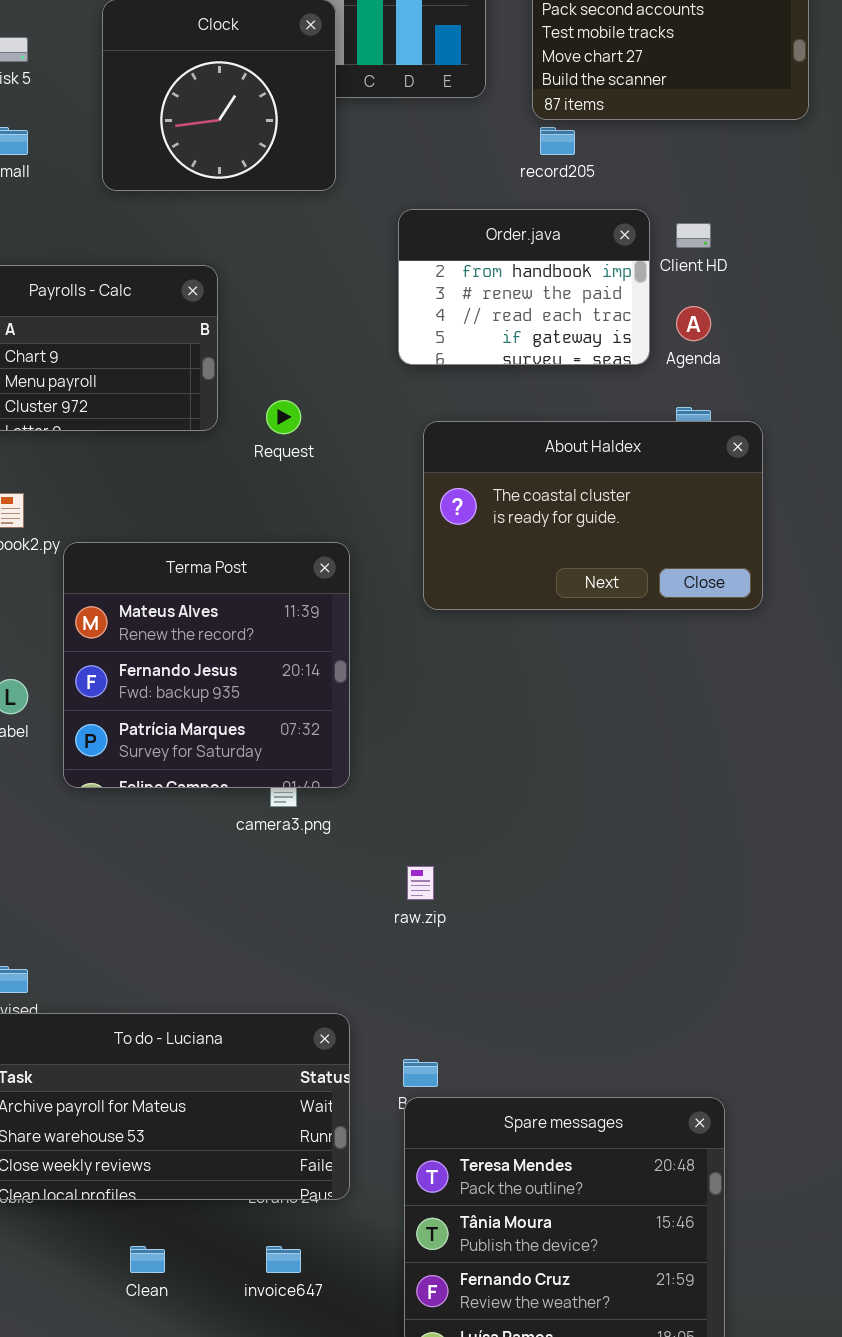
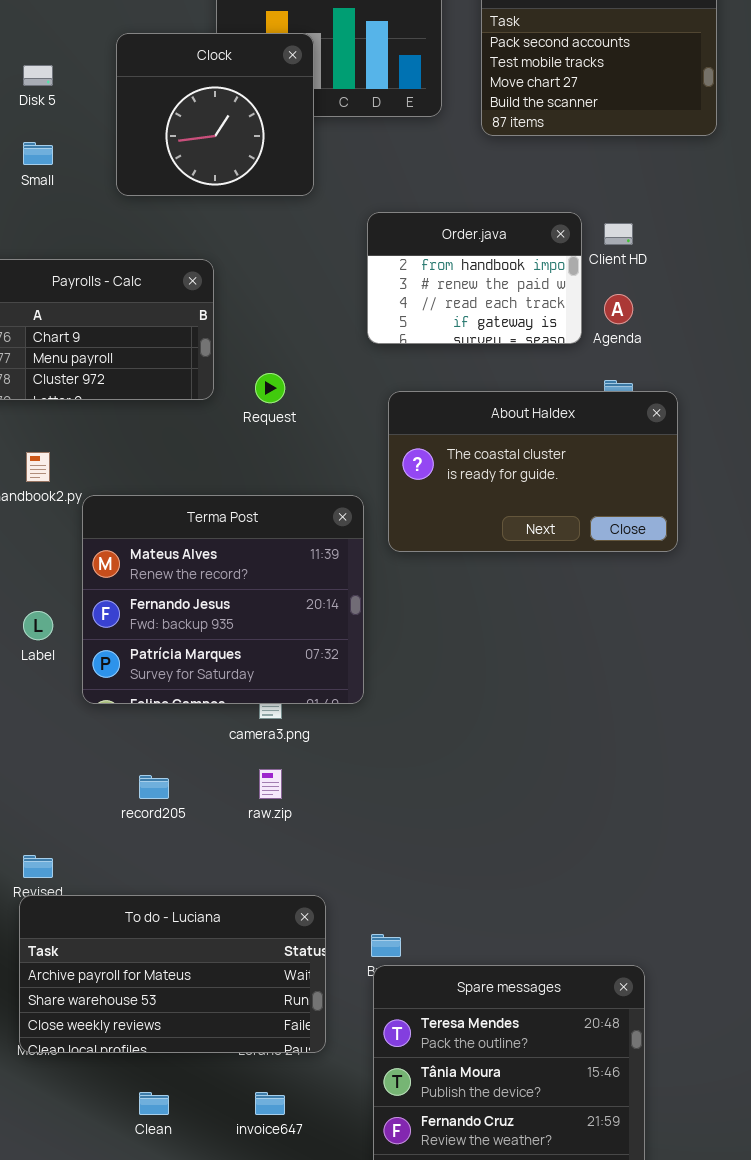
record205: [540,127,575,155] -> [139,775,169,799], moved
Terma Post: [63,542,350,788] -> [82,495,364,704], resized
raw.zip: [407,866,434,900] -> [259,769,282,799], moved

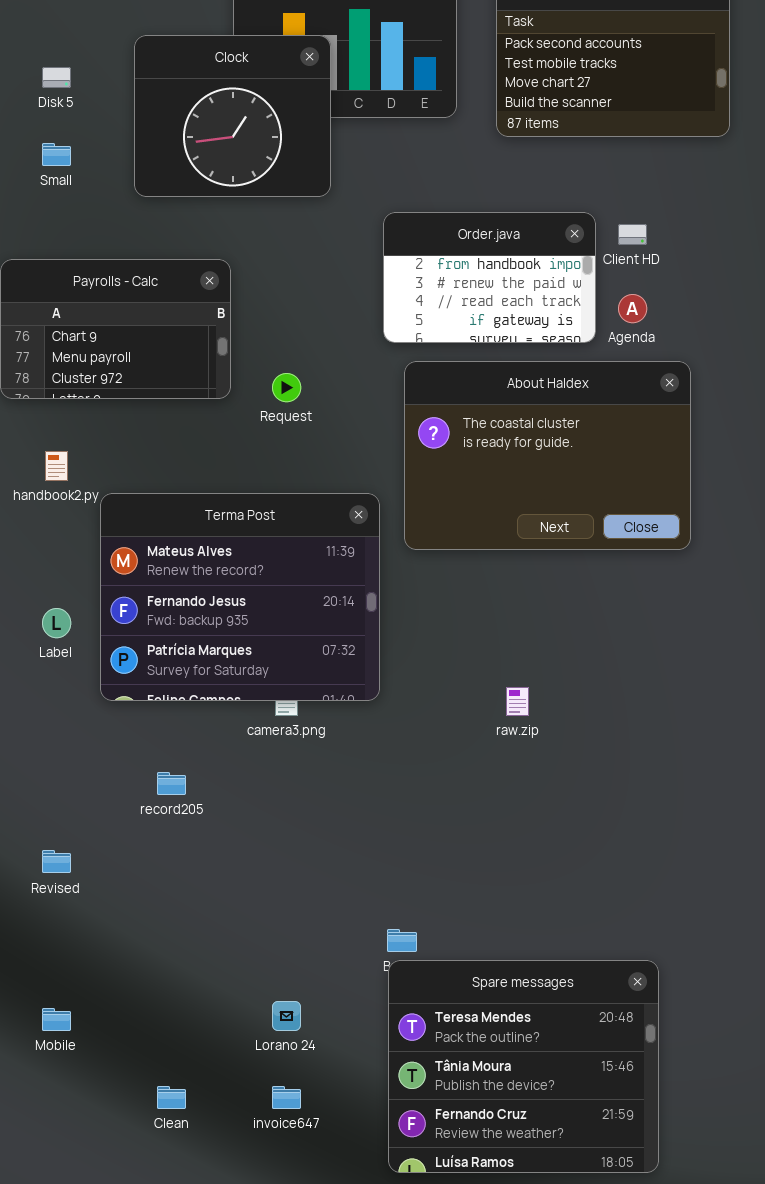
About Haldex: [388,391,678,552] -> [404,361,691,550], resized
raw.zip: [259,769,282,799] -> [506,687,529,716], moved
To do - Luciana: [19,895,326,1053] -> none, closed

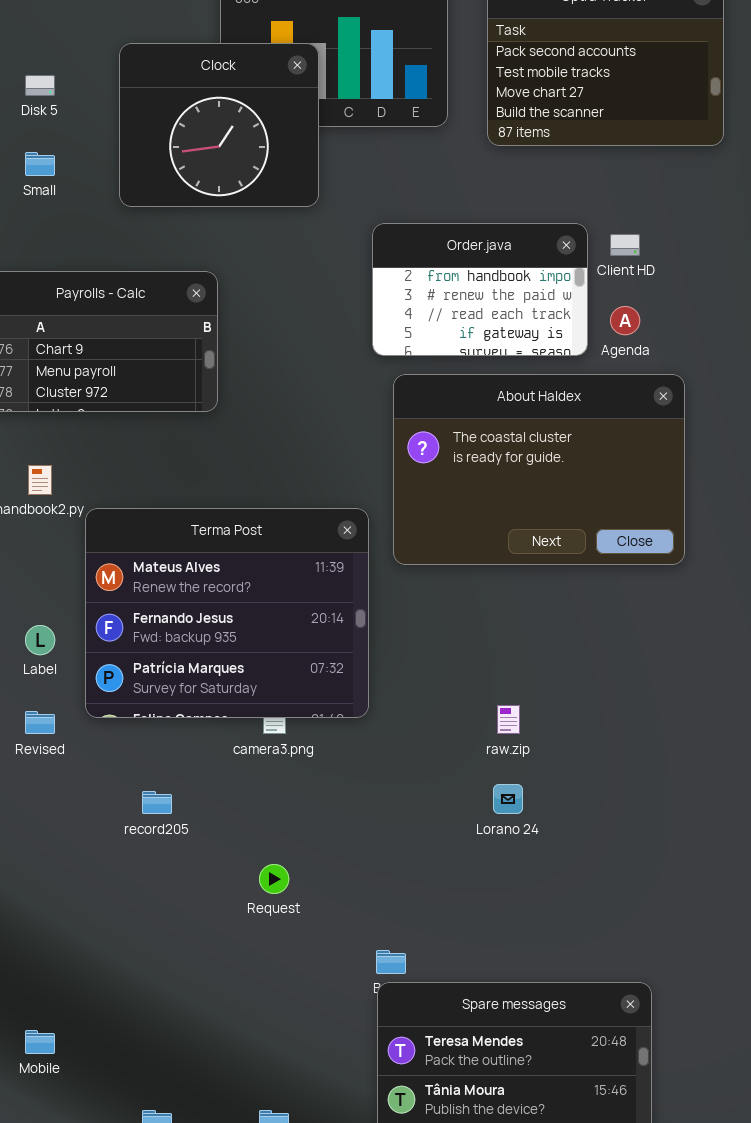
Request: [272,373,301,402] -> [259,864,289,894], moved
Revised: [42,850,71,873] -> [25,711,55,734], moved
Lorano 24: [272,1001,301,1031] -> [493,784,523,814], moved

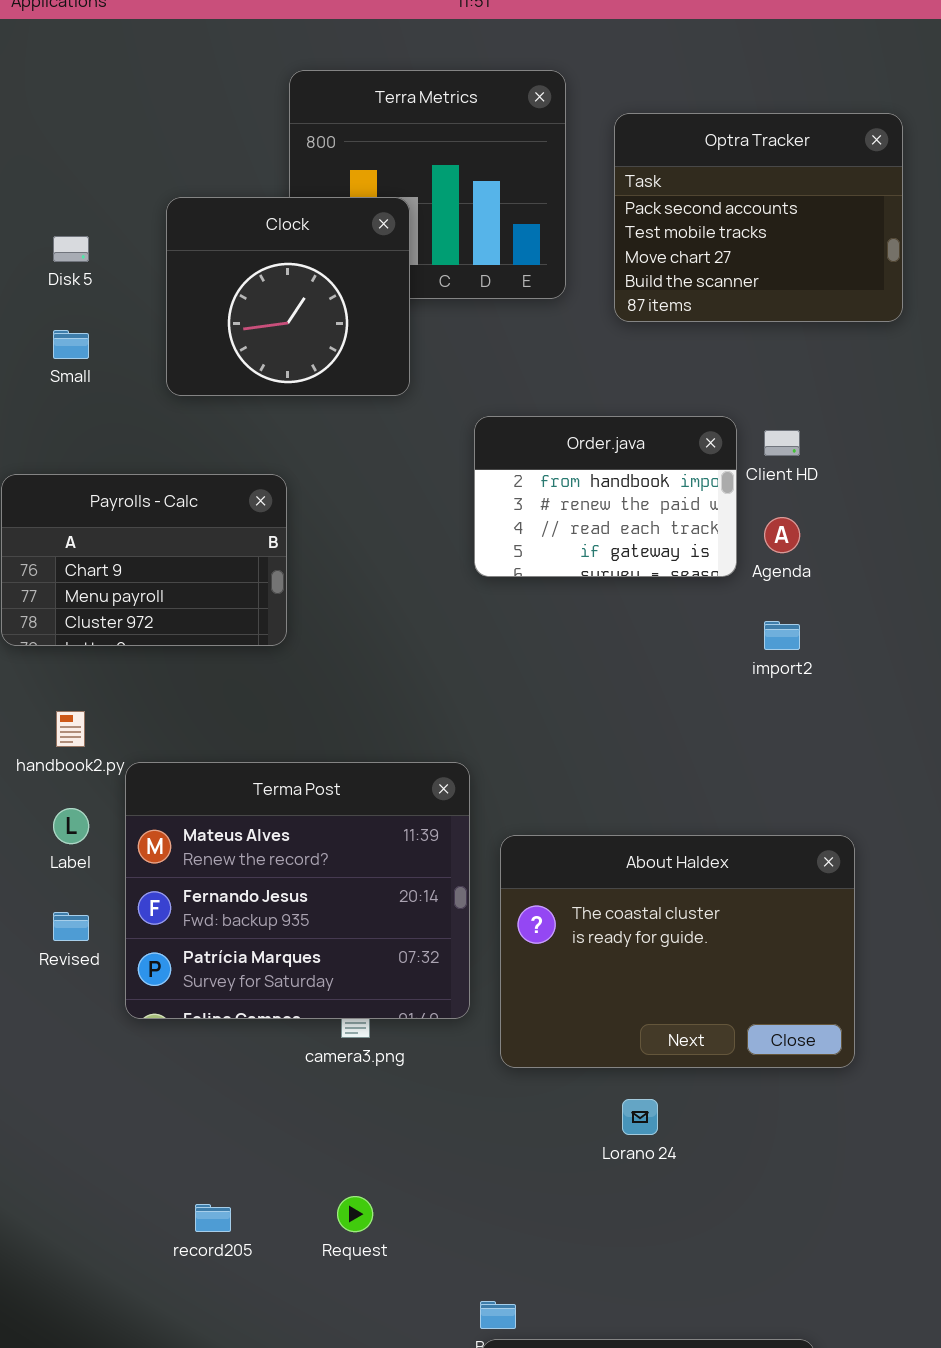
About Haldex: [393,374,685,565] -> [500,835,855,1068], moved
Label: [25,625,55,655] -> [53,808,89,844], moved
Revised: [25,711,55,734] -> [53,912,89,941], moved
record205: [142,791,172,814] -> [195,1204,231,1232], moved

